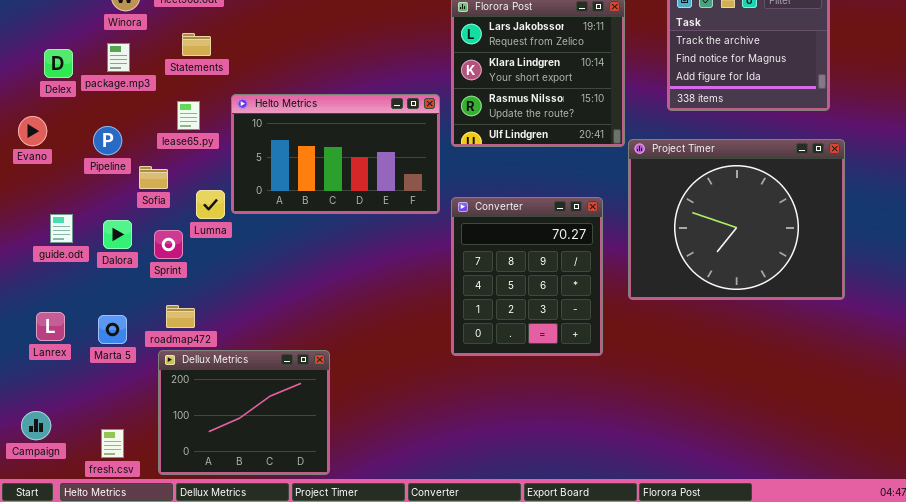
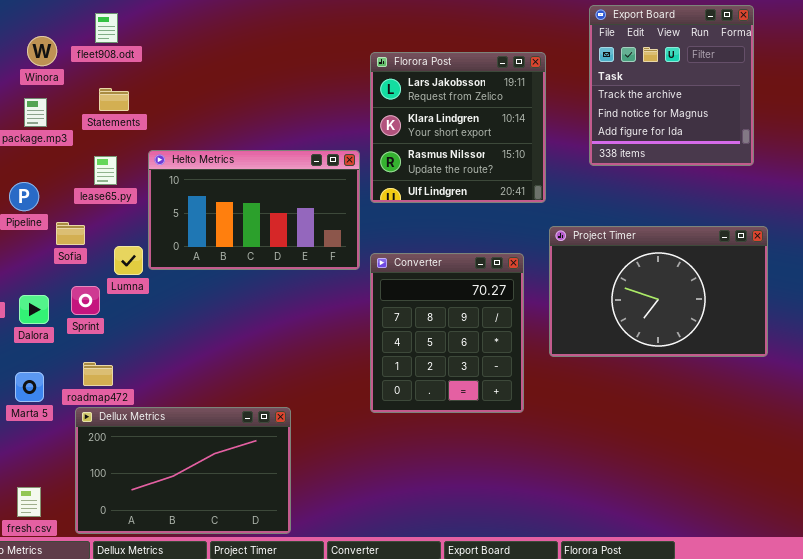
Project Timer: [628,139,845,300] -> [549,226,768,357], resized
Dalora: [103,220,132,249] -> [19,295,49,324], moved
Dellux Metrics: [158,350,330,475] -> [75,407,291,534], resized

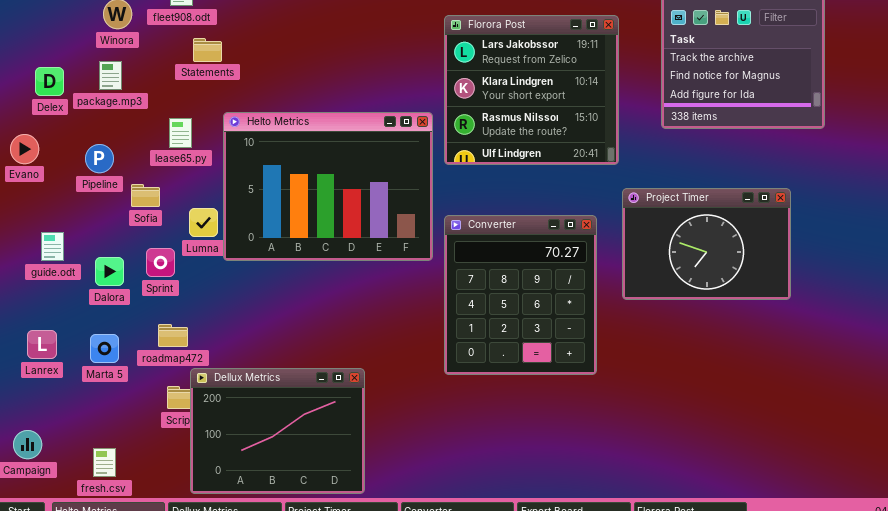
Statements: [99,88,129,111] -> [193,38,222,62], moved
Helto Metrics: [148,150,360,270] -> [223,112,433,261], resized
Project Timer: [549,226,768,357] -> [622,188,791,300], resized
Dellux Metrics: [75,407,291,534] -> [190,368,365,494], resized

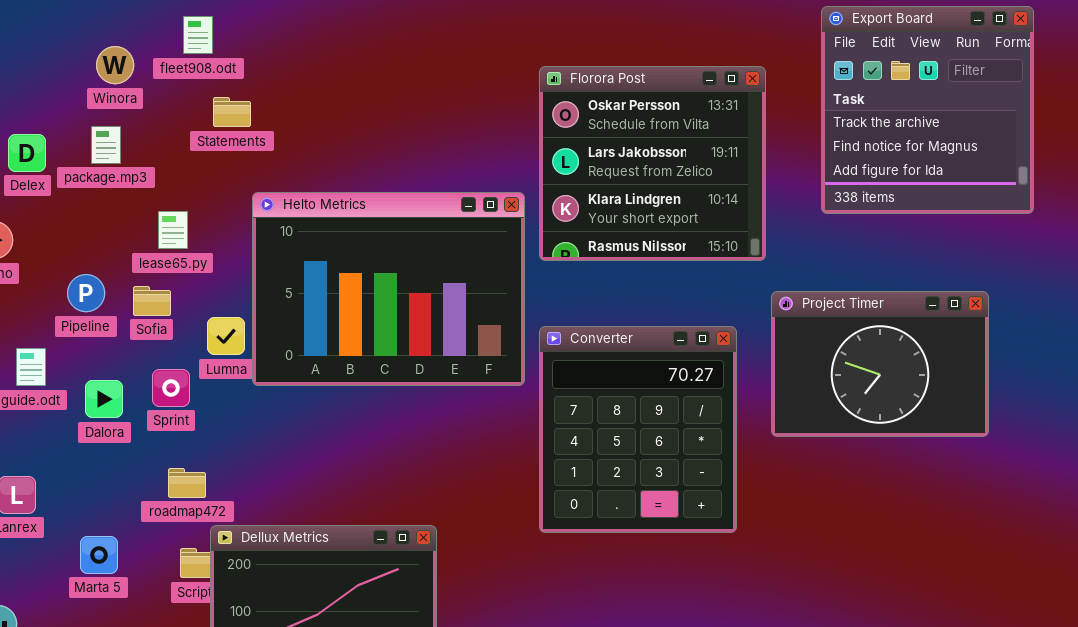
Florora Post: [444,15,619,165] -> [539,66,766,261], scrolled up 1 row
lease65.py: [169,118,192,148] -> [158,211,188,249], moved
Pipeline: [85,144,114,173] -> [67,274,105,312], moved
Marta 5: [90,334,119,363] -> [80,536,118,574], moved

